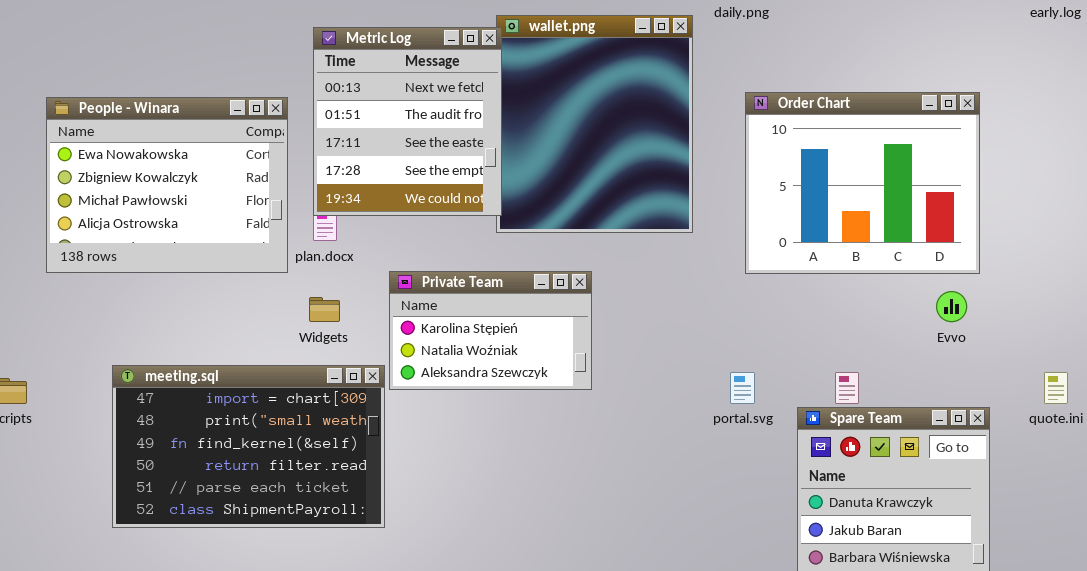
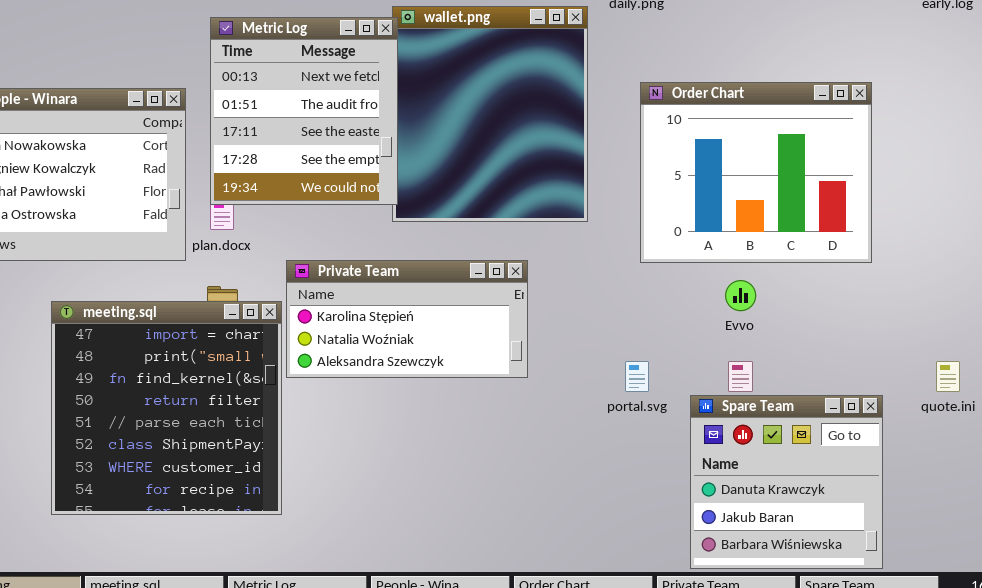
Private Team: [389,271,592,390] -> [286,260,528,378], resized
Evvo: [936,291,967,322] -> [725,280,756,311], moved
meeting.sql: [112,365,385,528] -> [51,301,282,515], resized

